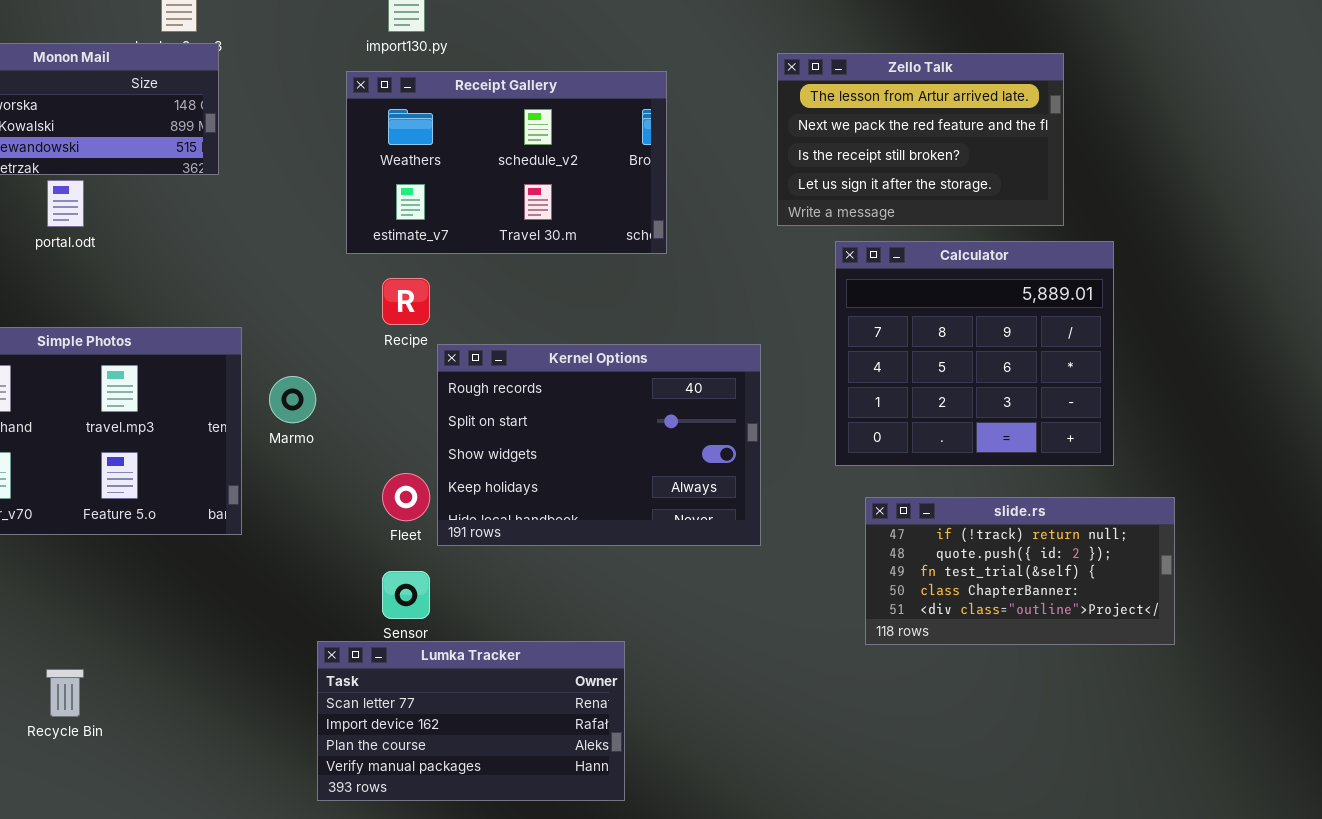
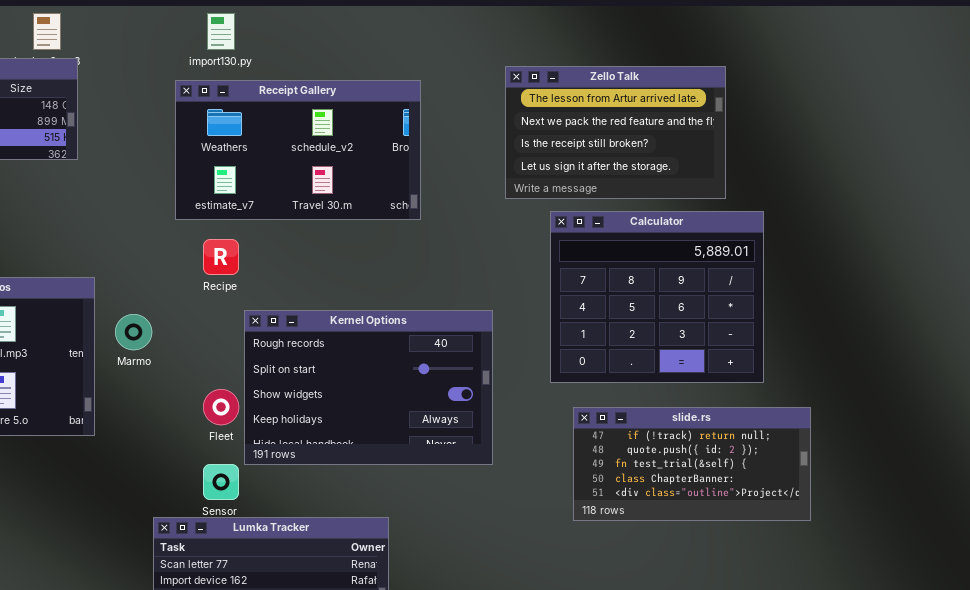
Kernel Options: [437,344,761,546] -> [244,310,493,465], moved

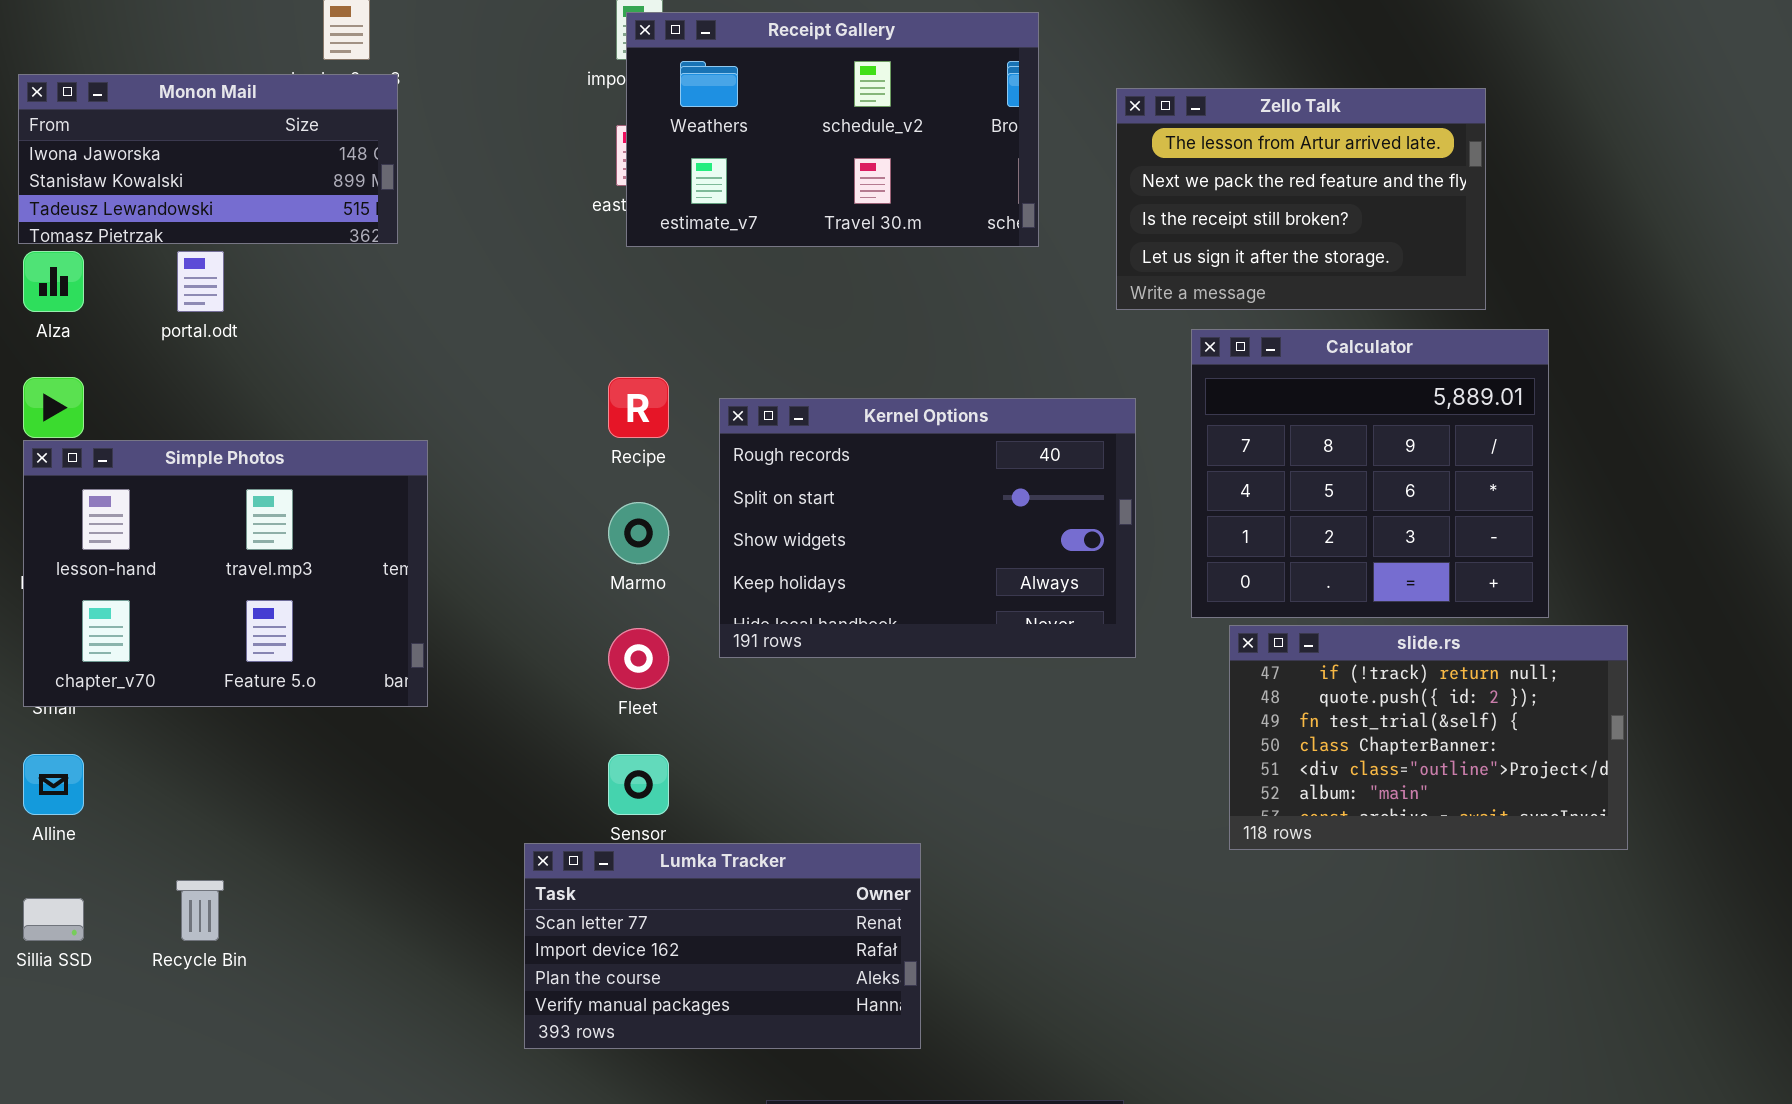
Receipt Gallery: [175,80,421,220] -> [626,12,1039,247], moved
Kernel Options: [244,310,493,465] -> [719,398,1136,658], moved
Marmo: [115,314,152,350] -> [608,502,669,564], moved
slide.rs: [573,407,811,521] -> [1229,625,1628,850], resized

